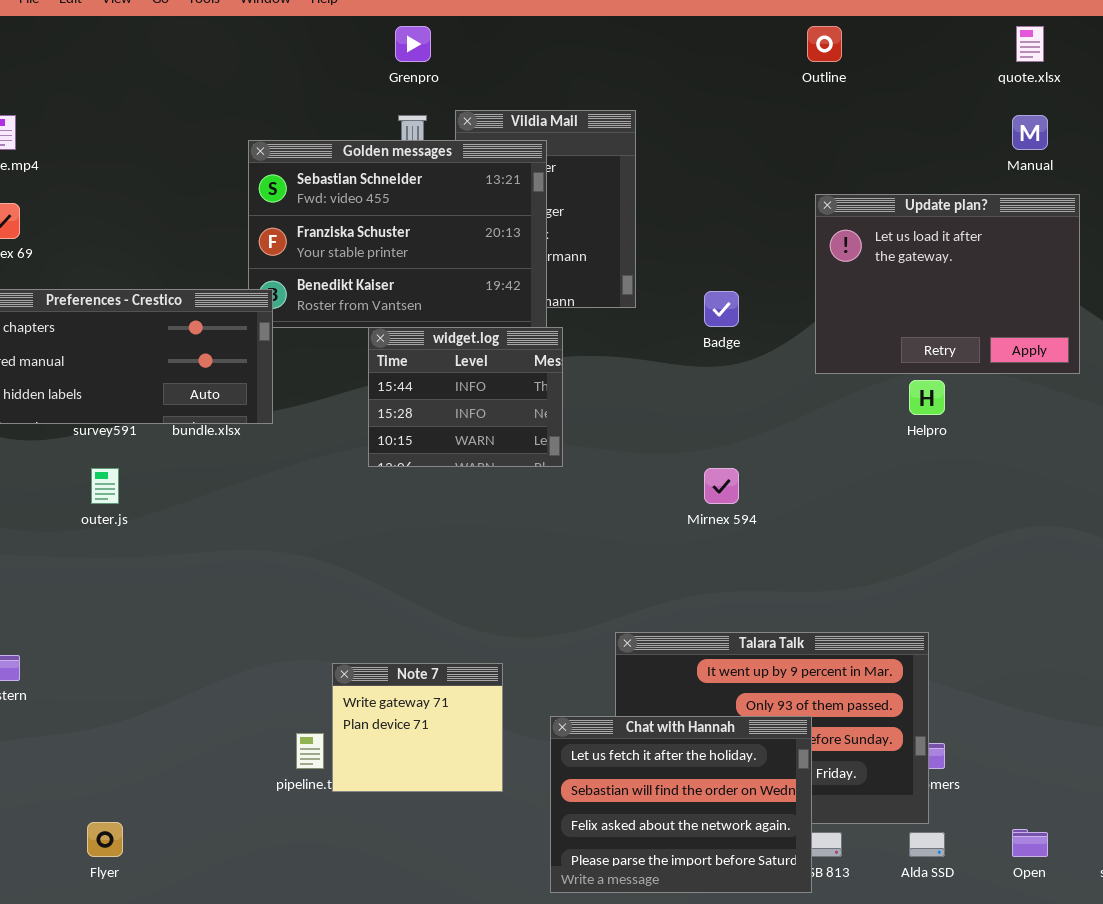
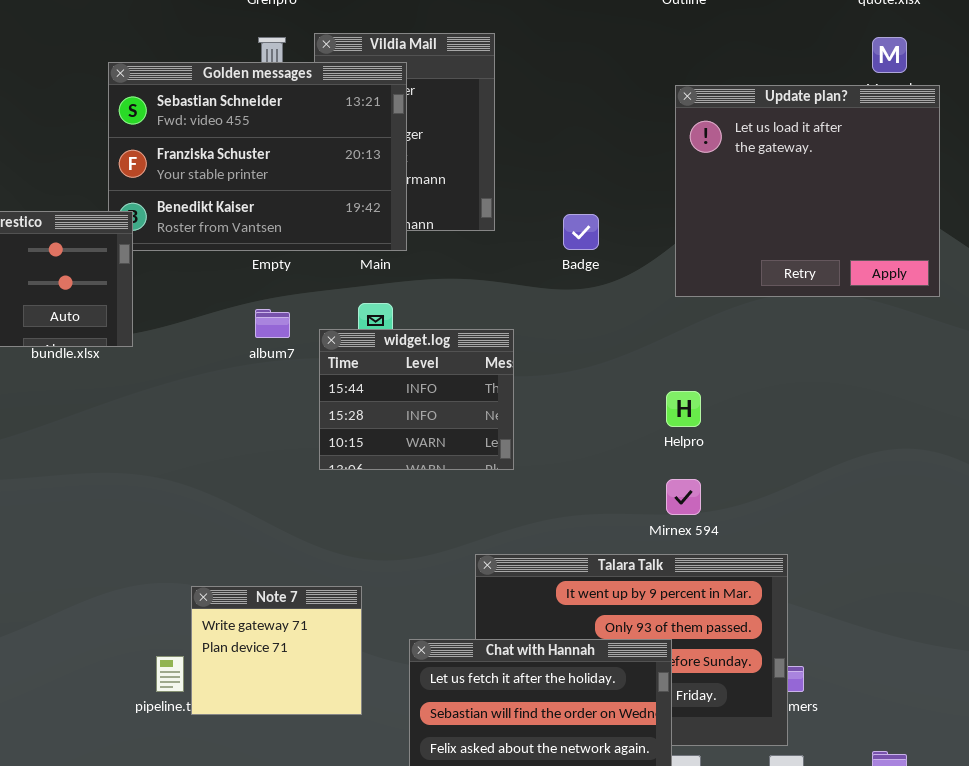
Update plan?: [815,194,1080,374] -> [675,85,940,297], resized
widget.log: [368,327,563,467] -> [319,329,514,470], moved
Helpro: [909,380,945,415] -> [666,391,701,427], moved
Mirnex 594: [704,468,739,504] -> [666,479,701,515], moved

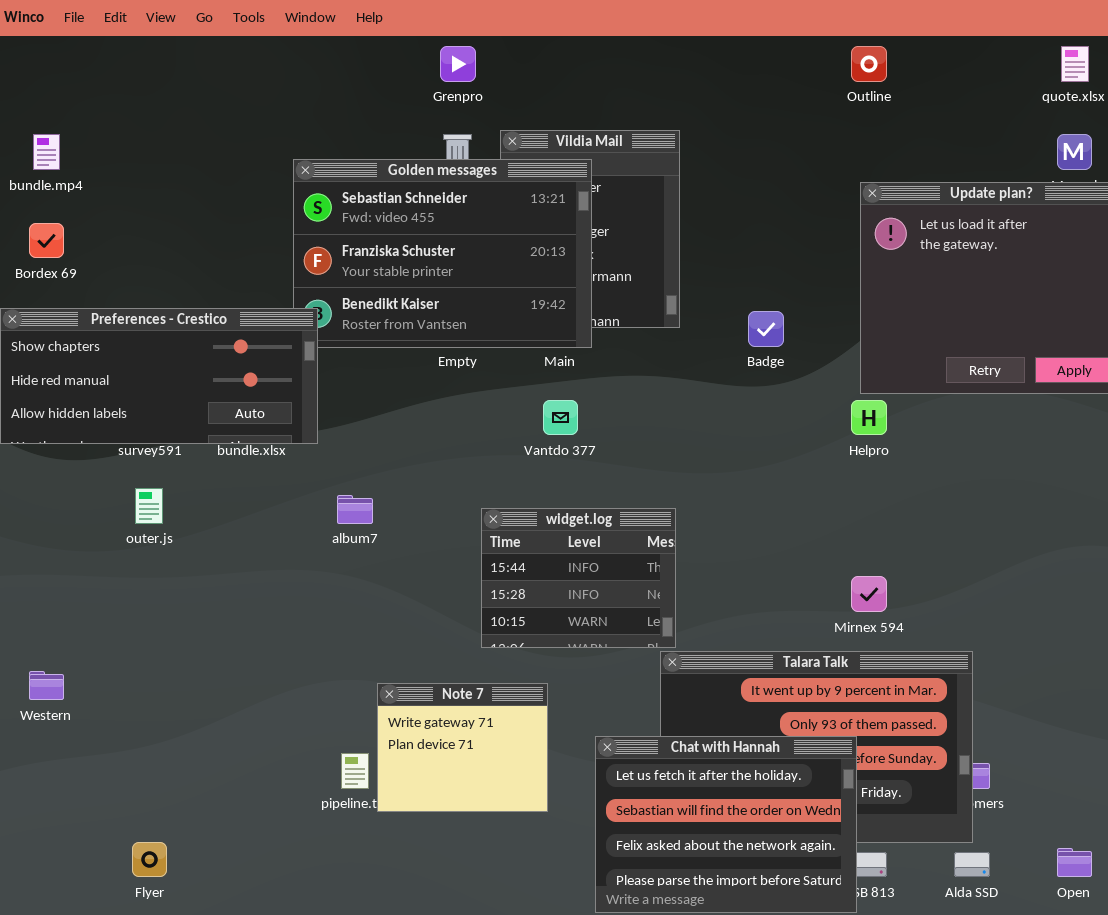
album7: [255,309,290,338] -> [337,495,373,524], moved
widget.log: [319,329,514,470] -> [481,508,676,648], moved
Helpro: [666,391,701,427] -> [851,400,887,435], moved

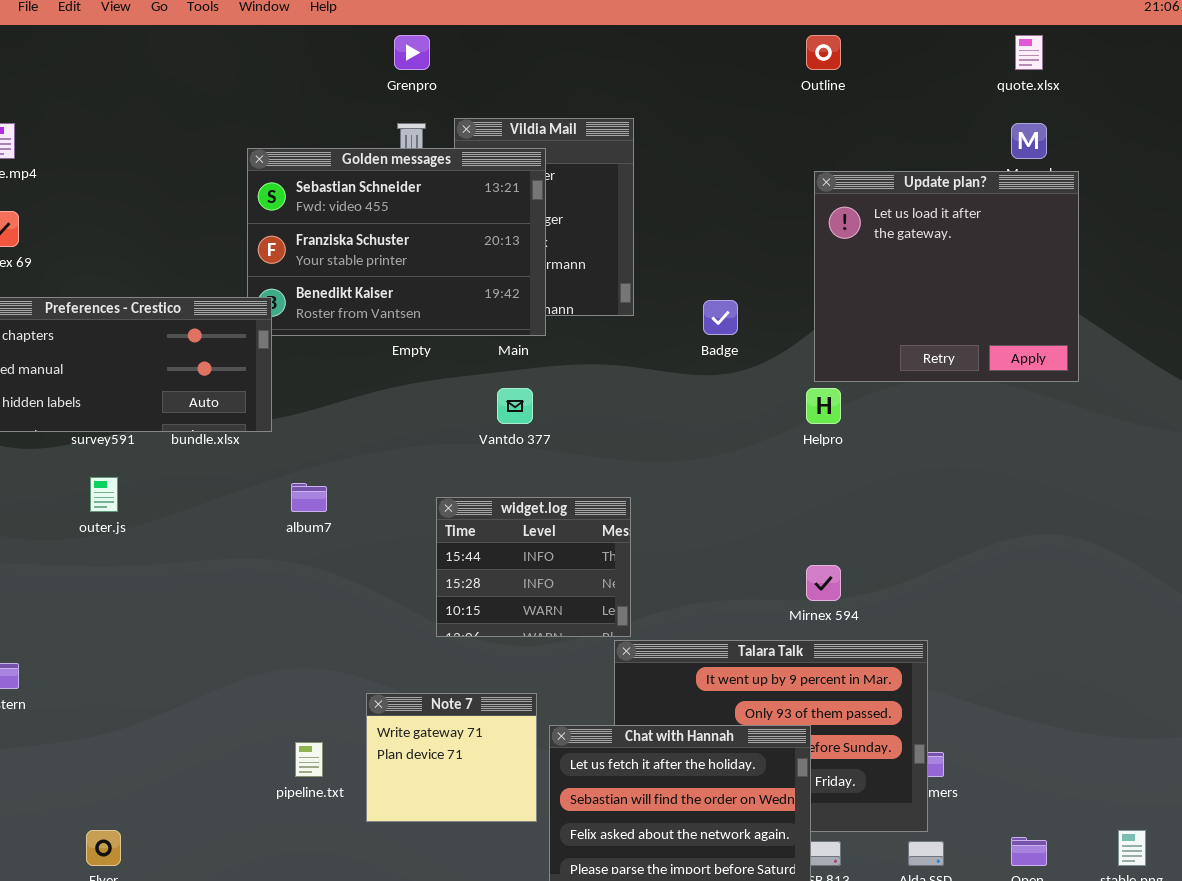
Note 7: [377,683,548,812] -> [366,693,537,822], moved

